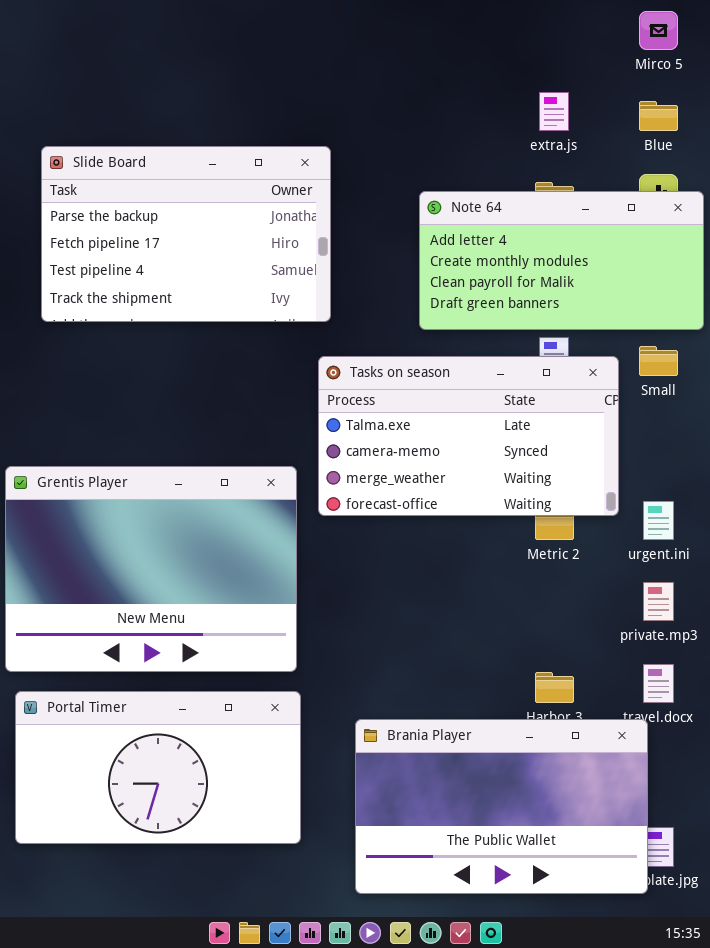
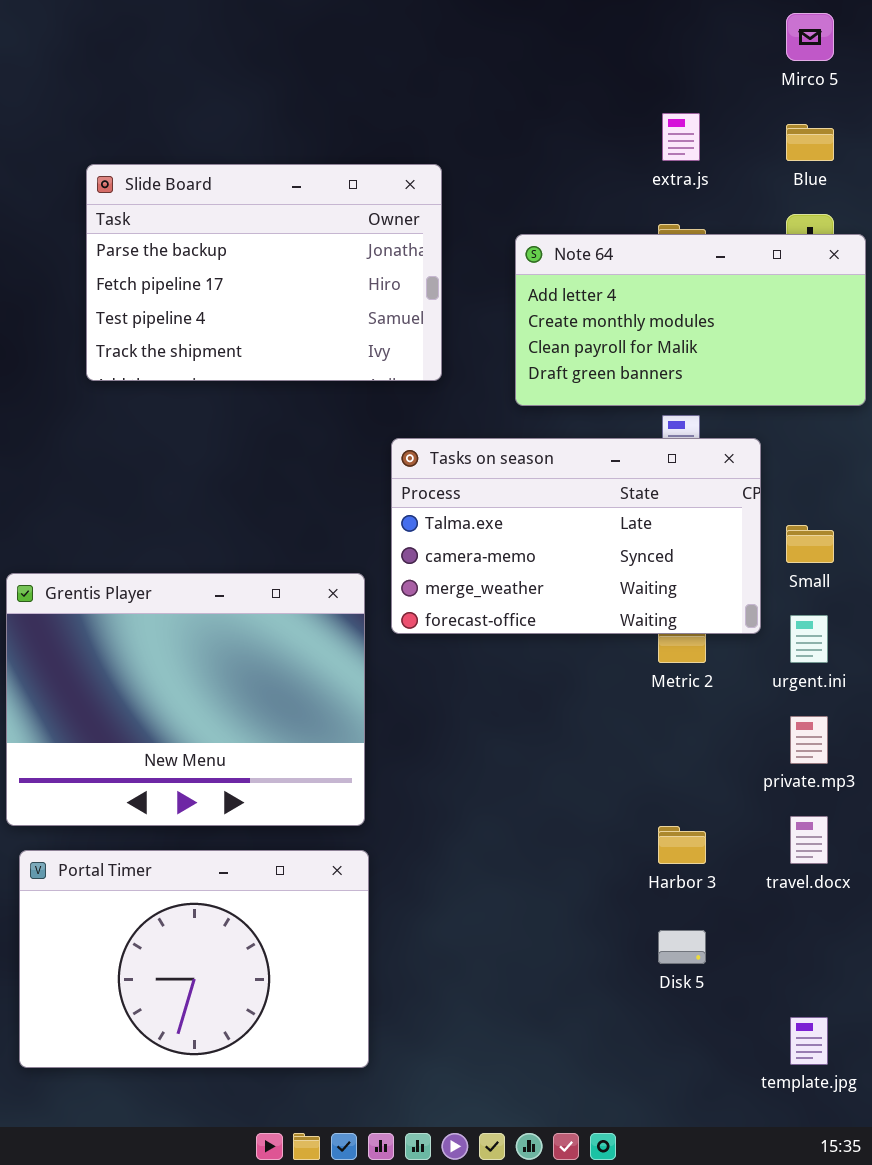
Slide Board: [41,146,331,322] -> [86,164,442,381], moved
Small: [639,346,678,376] -> [786,525,834,563], moved
Portal Timer: [15,691,301,844] -> [19,850,369,1068], resized
Brania Player: [355,719,648,894] -> none, closed

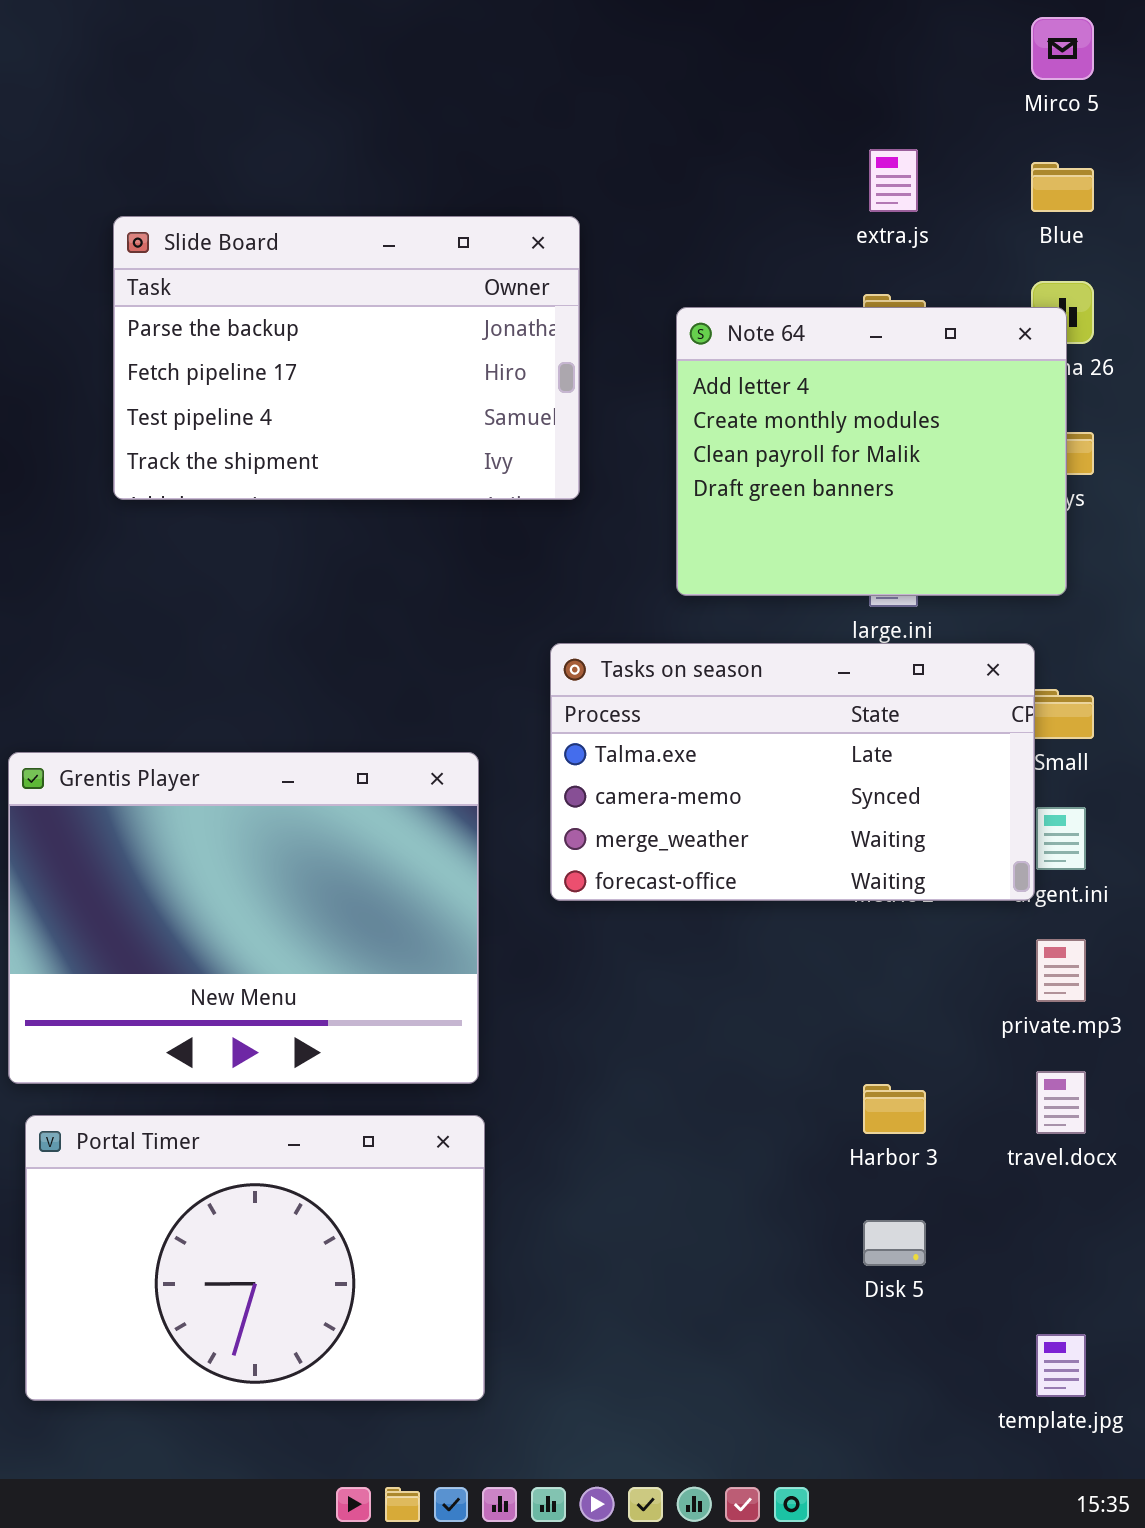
Note 64: [515,234,866,406] -> [676,307,1067,596], resized
Tasks on season: [391,438,761,634] -> [550,643,1035,901], moved

